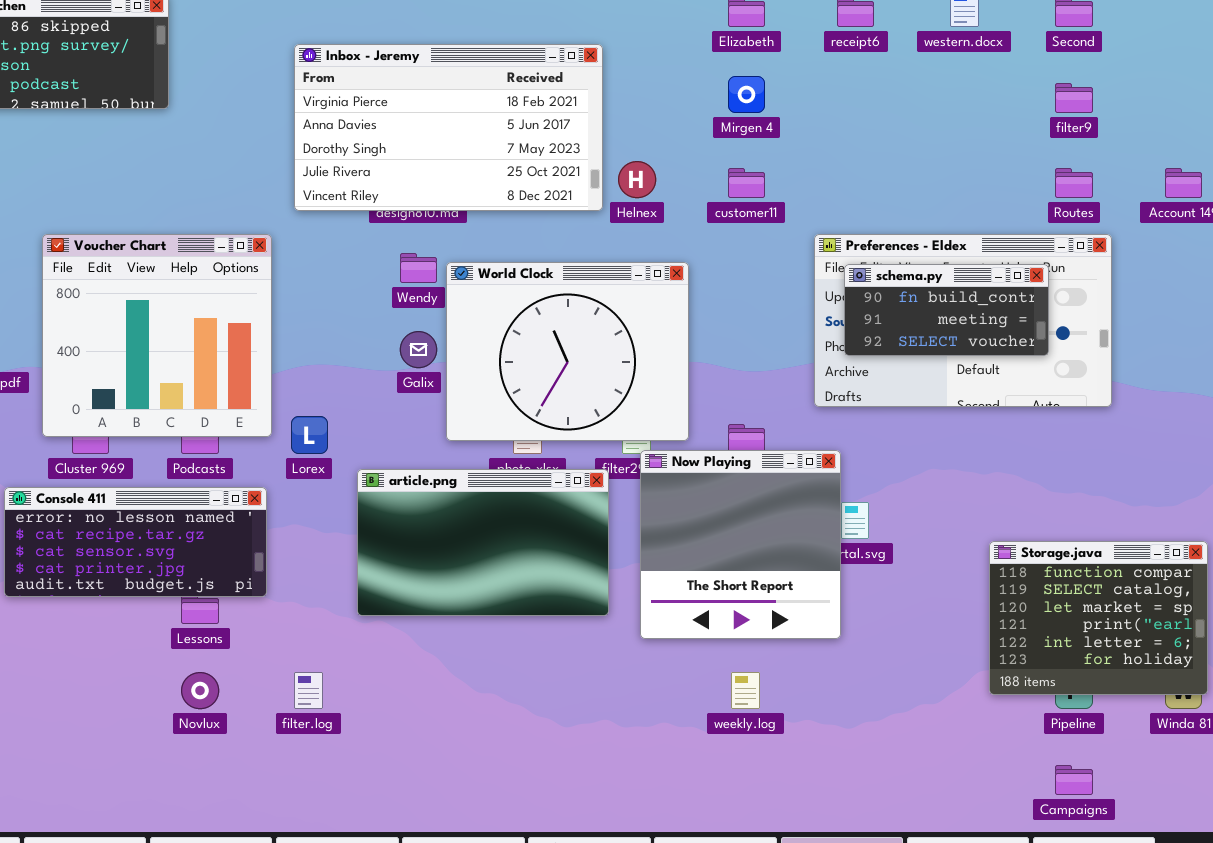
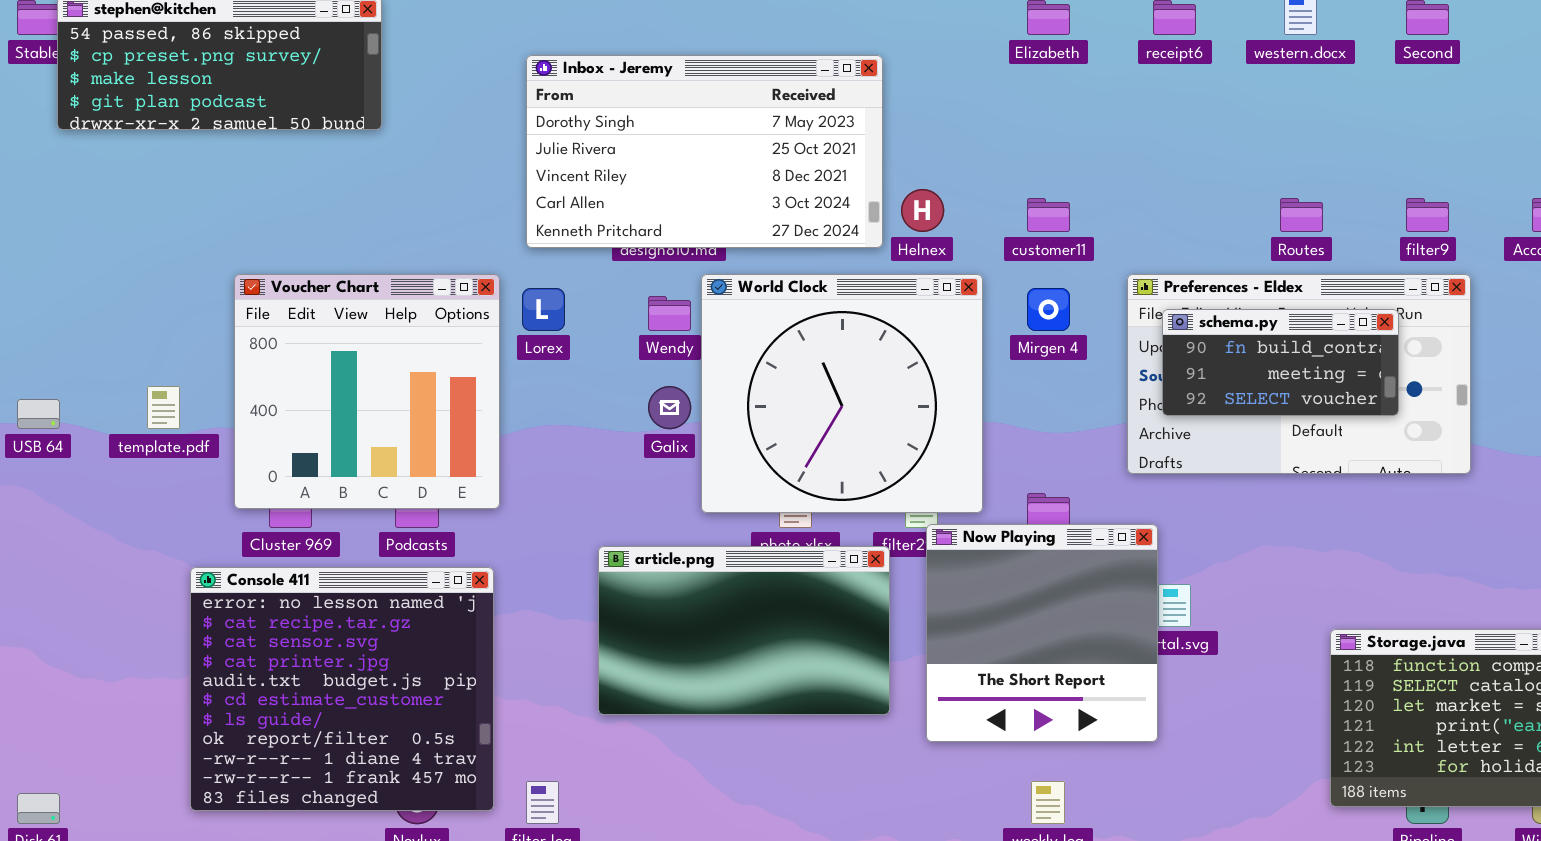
Inbox - Jeremy: [294,44,603,211] -> [526,55,883,248], scrolled down 2 rows
Mirgen 4: [728,76,765,113] -> [1027,288,1070,331], moved
filter9: [1055,83,1093,113] -> [1406,198,1449,232], moved
Routes: [1055,168,1093,198] -> [1280,198,1323,232], moved
World Clock: [446,262,689,441] -> [701,274,983,513], resized
Lorex: [291,416,328,454] -> [522,288,565,331], moved
Console 411: [4,487,267,597] -> [190,567,494,811], resized

